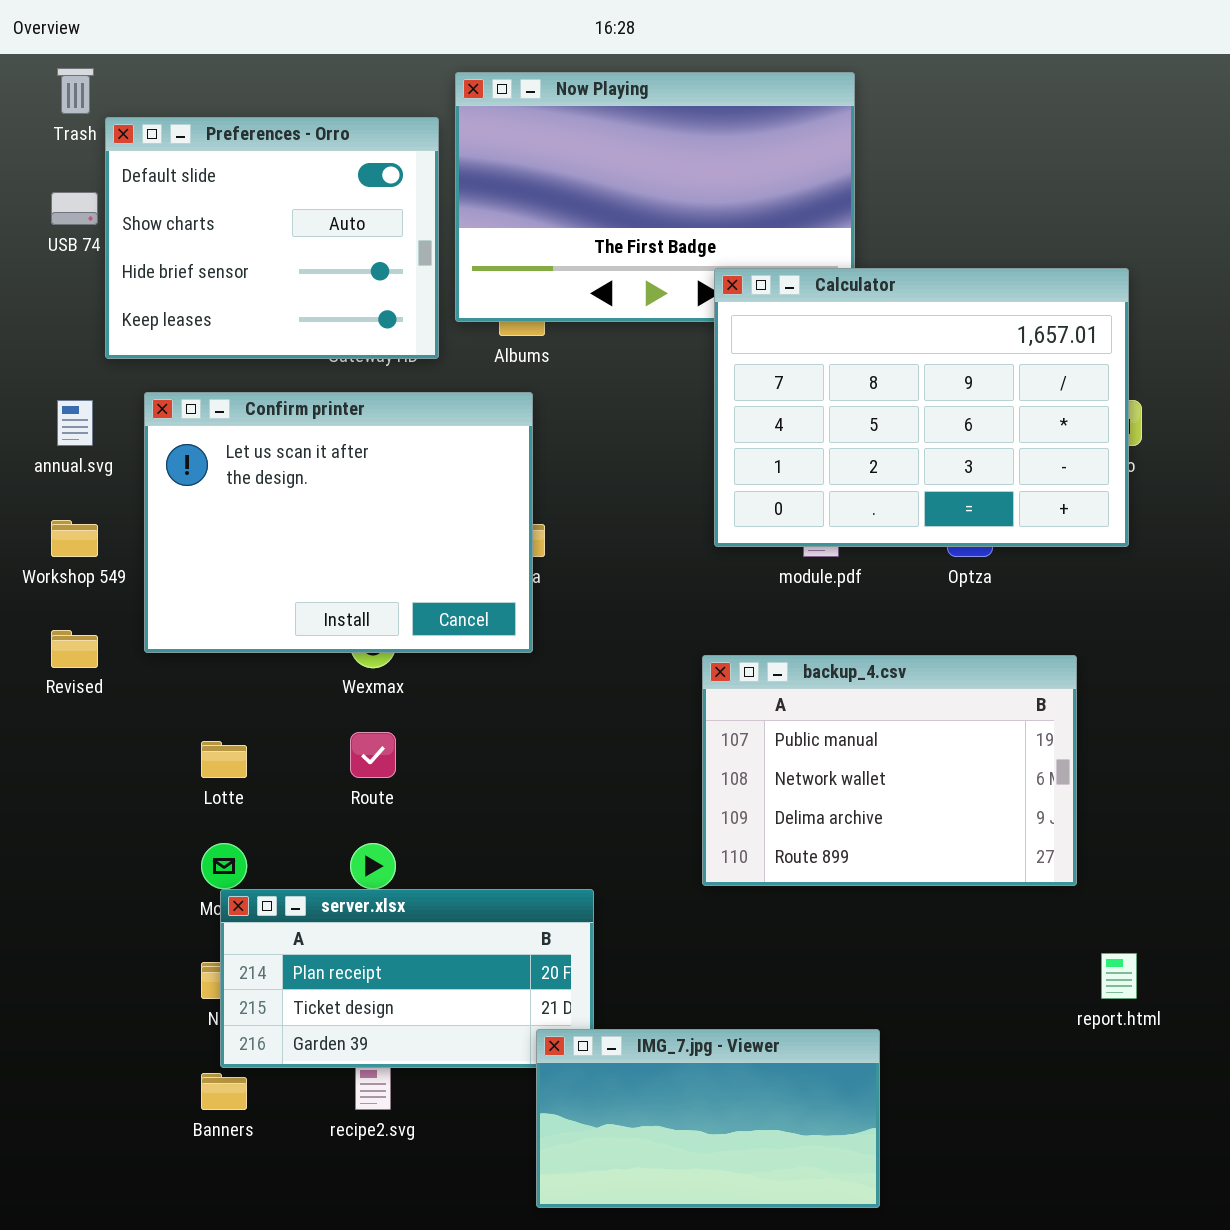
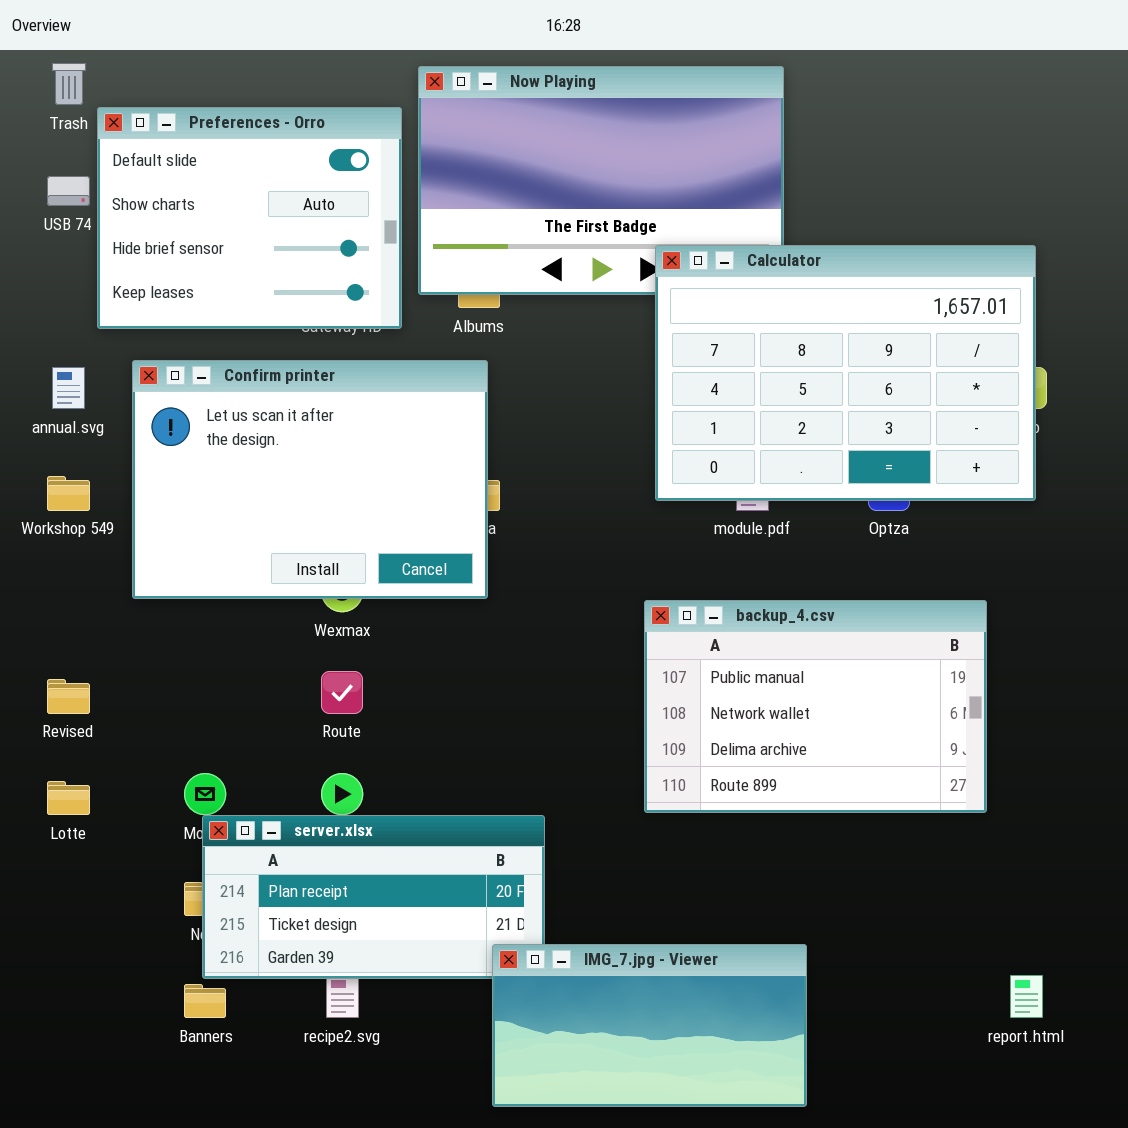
Revised: [51,630,98,668] -> [47,679,90,714], moved
Lotte: [201,741,247,778] -> [47,781,90,815], moved
report.html: [1101,953,1137,999] -> [1010,975,1043,1018], moved

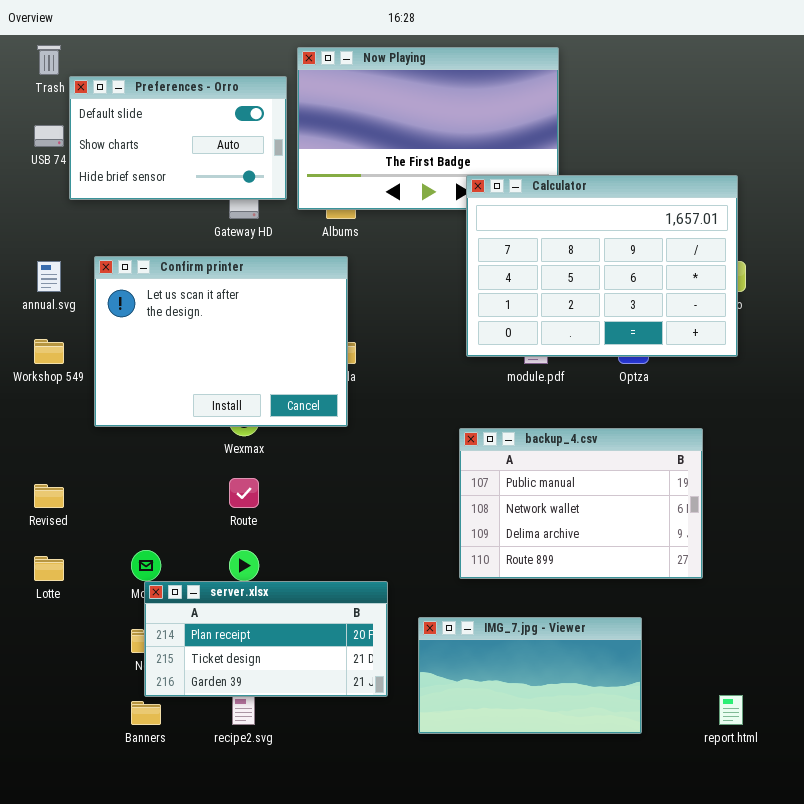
Preferences - Orro: [97,107,402,329] -> [69,76,287,200], resized
IMG_7.jpg - Viewer: [492,944,807,1107] -> [418,617,642,734], moved

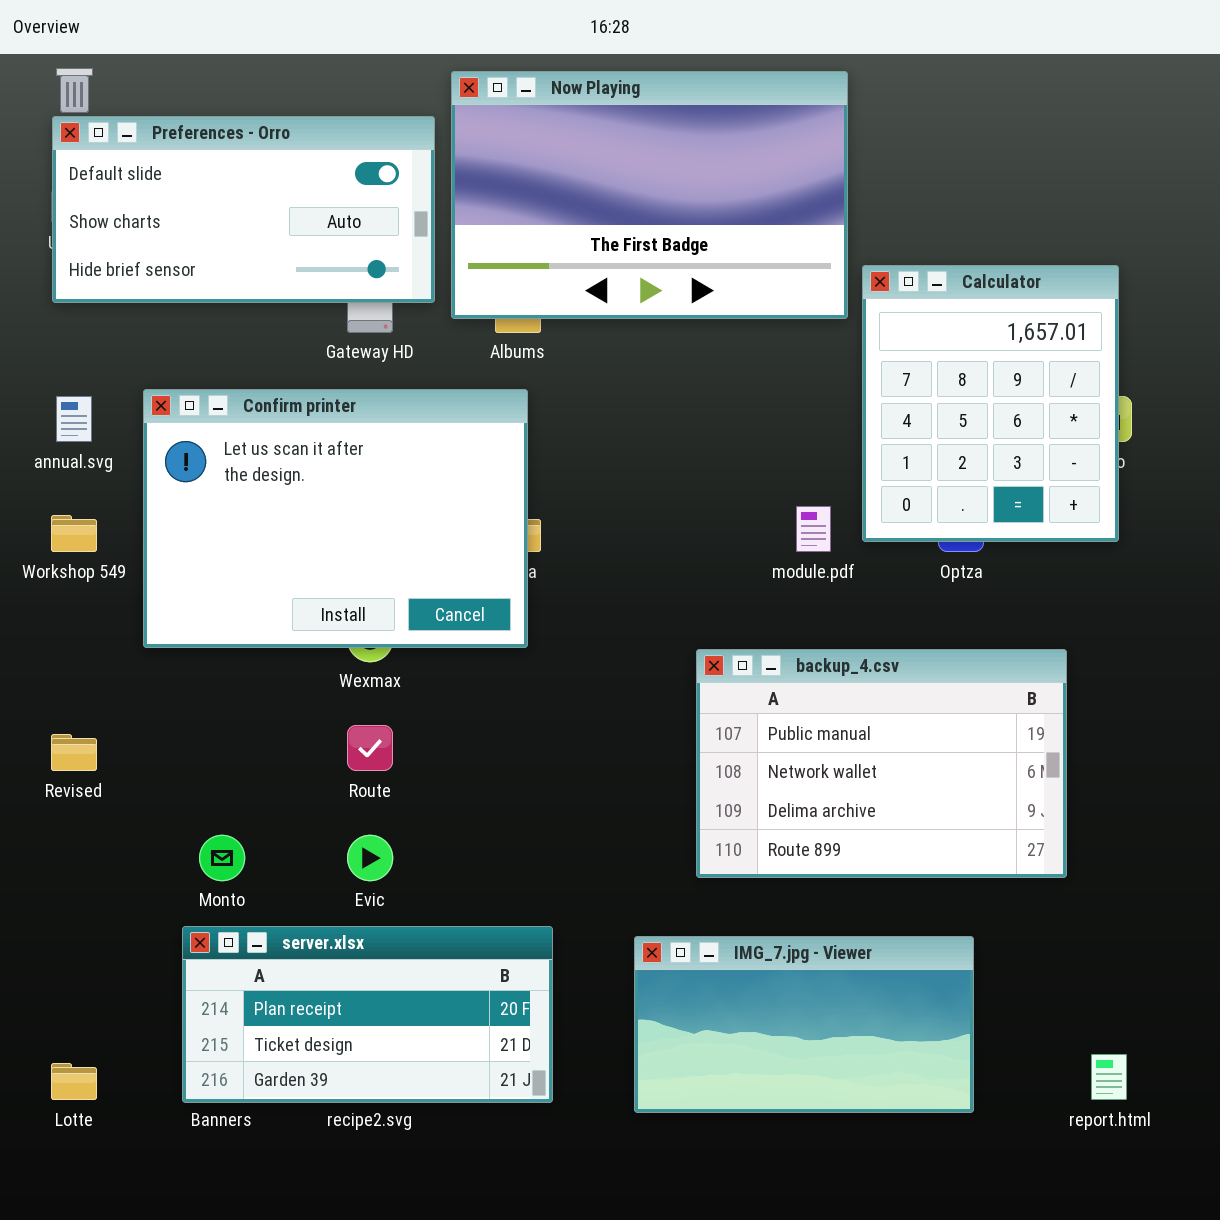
Preferences - Orro: [69,76,287,200] -> [52,116,435,303], resized
Calculator: [466,175,738,357] -> [862,265,1119,542], resized
Lotte: [34,556,64,581] -> [51,1063,97,1100], moved
server.xlsx: [144,581,388,697] -> [182,926,553,1103], moved

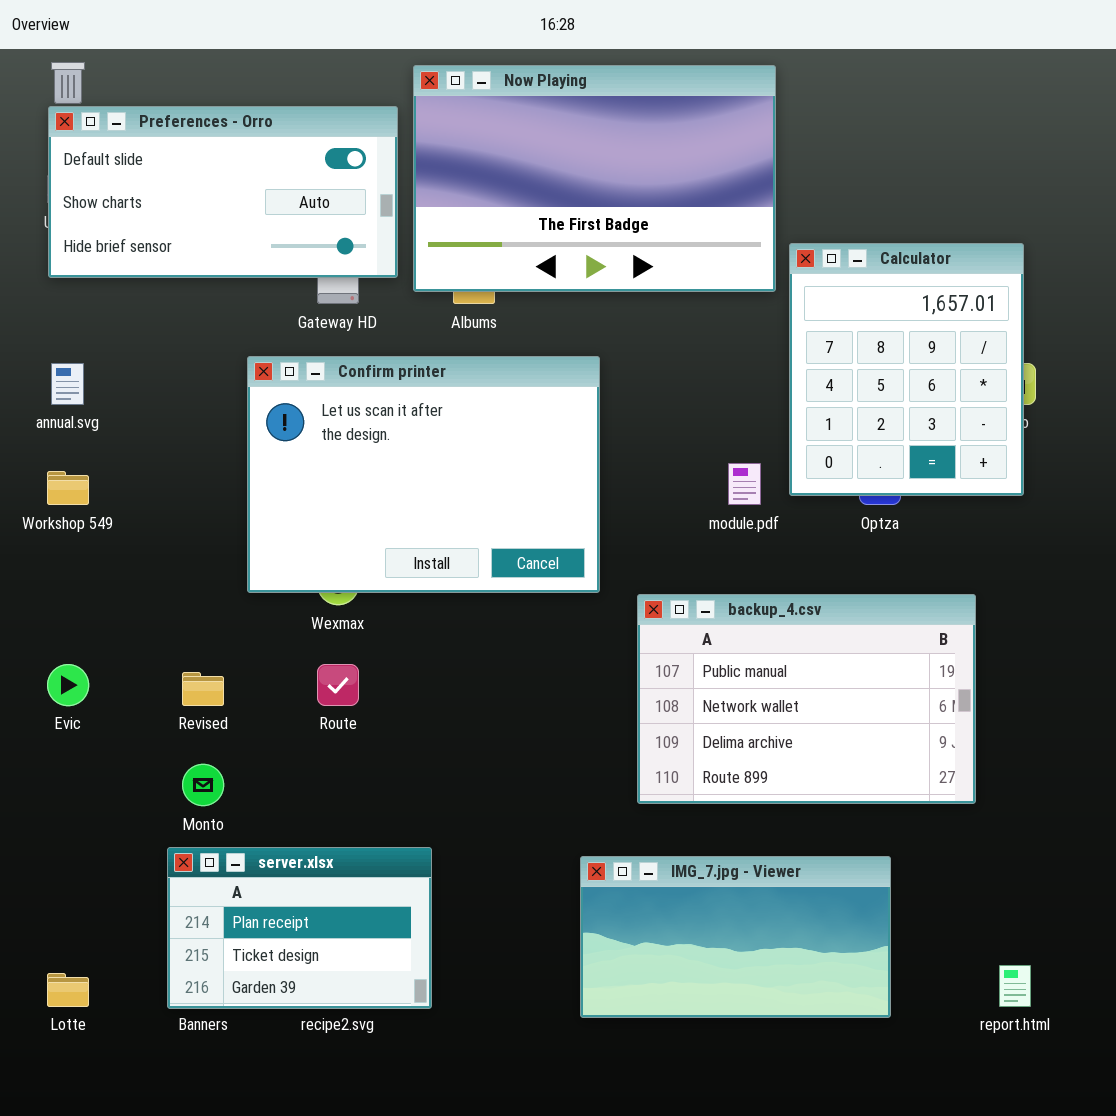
Confirm printer: [143,389,528,648] -> [247,356,600,593], moved
Revised: [51,734,97,771] -> [182,672,224,706], moved
Evic: [347,835,393,881] -> [47,664,89,706], moved
server.xlsx: [182,926,553,1103] -> [167,847,432,1009], resized

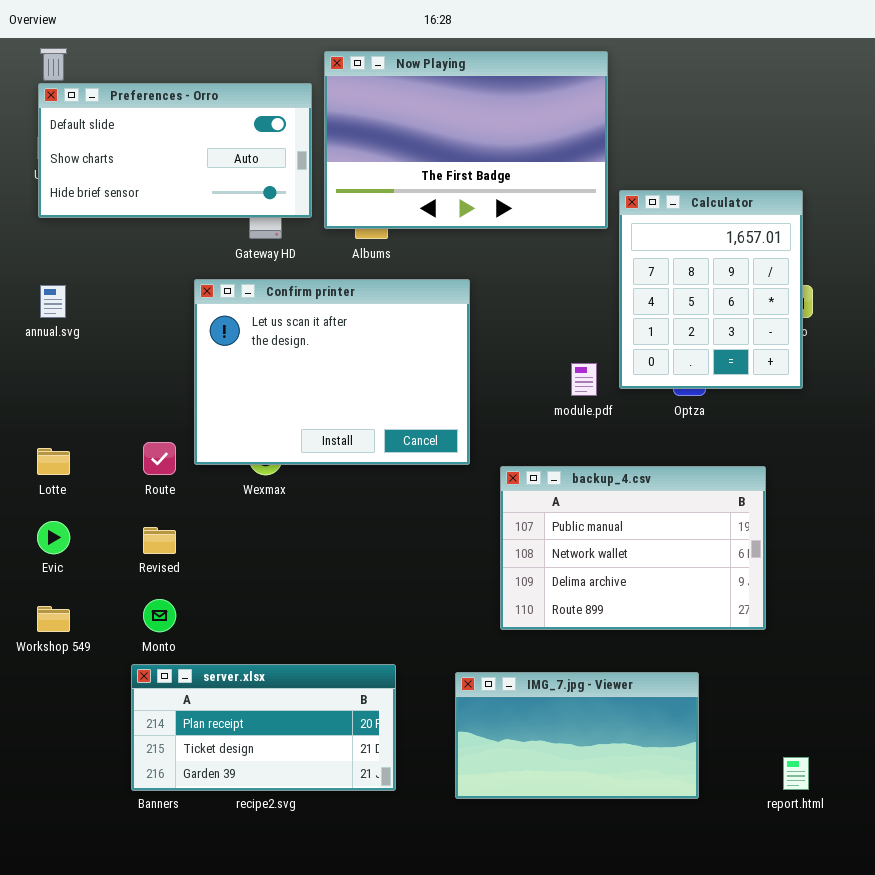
Workshop 549: [47,471,89,505] -> [37,606,70,632], moved
Route: [317,664,359,706] -> [143,442,176,475], moved
server.xlsx: [167,847,432,1009] -> [131,664,396,791], resized
Lotte: [47,973,89,1007] -> [37,448,70,475], moved

